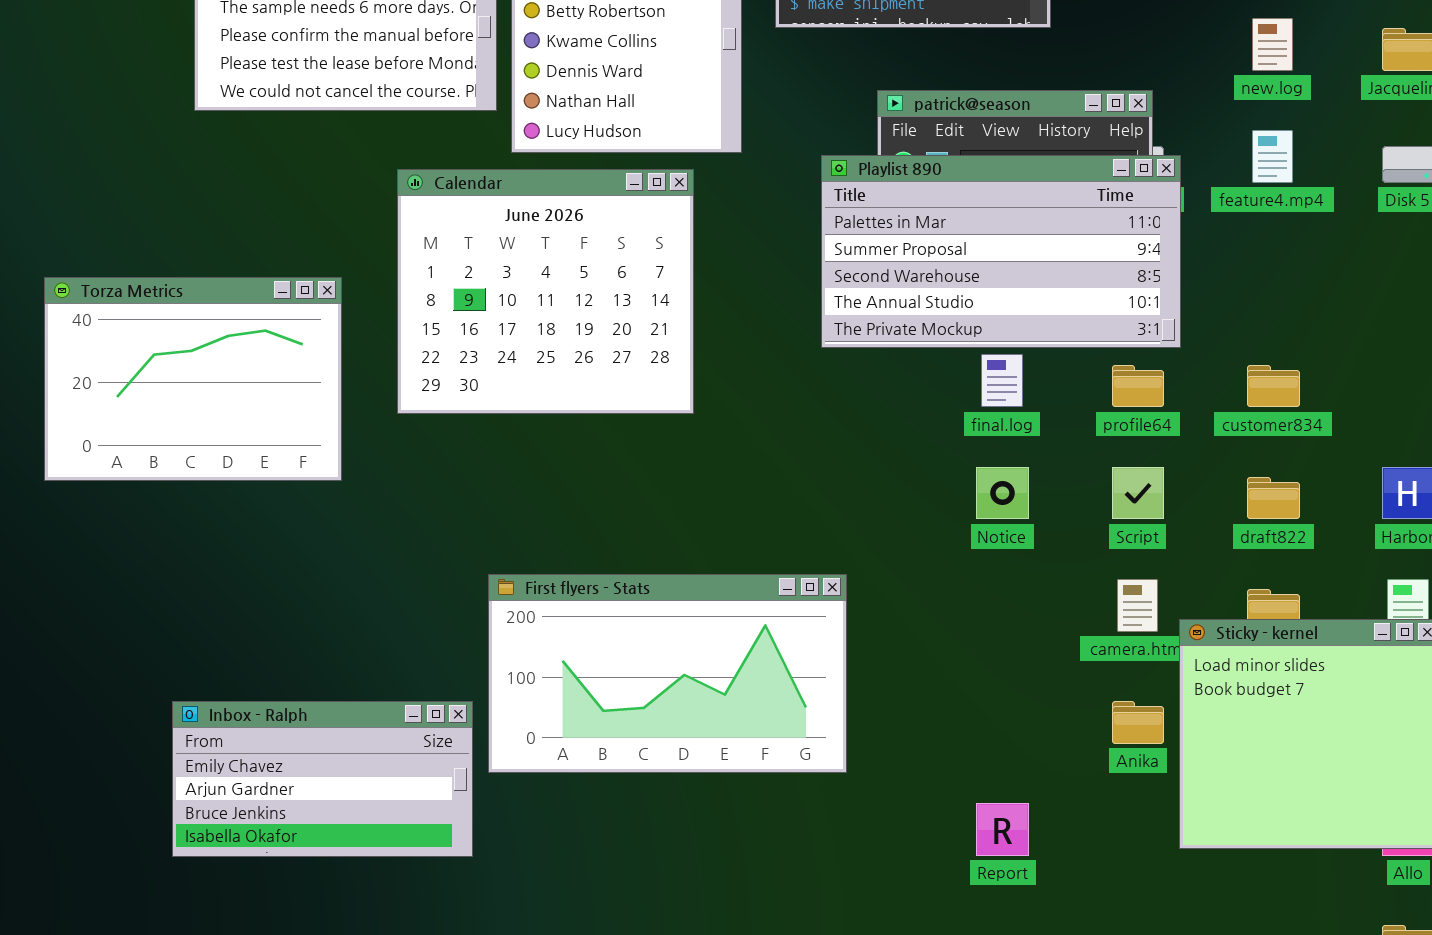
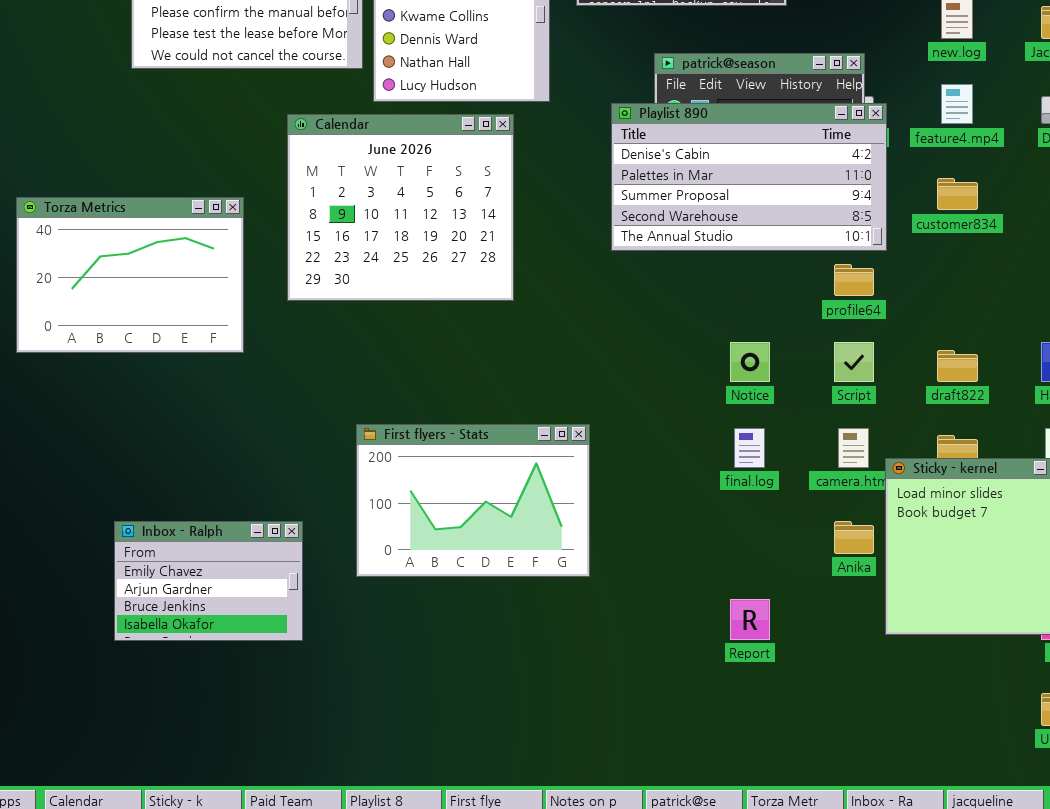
Playlist 890: [821,155,1181,348] -> [611,103,887,251], scrolled up 1 row
final.log: [981,354,1023,407] -> [734,428,765,468], moved
customer834: [1247,365,1300,407] -> [937,178,978,210], moved
First flyers - Stats: [488,574,847,773] -> [356,424,590,577], resized
Inbox - Ralph: [172,701,473,857] -> [114,521,303,641], resized

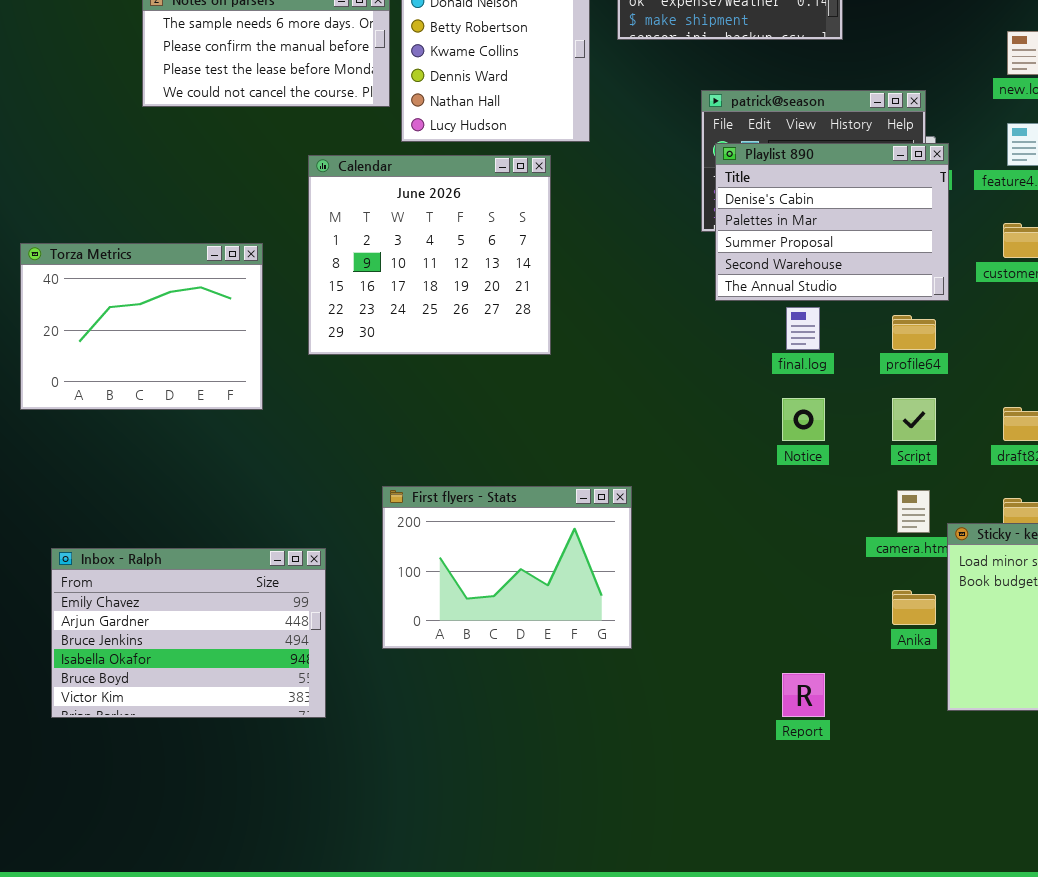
Playlist 890: [611,103,887,251] -> [715,143,949,301], resized
final.log: [734,428,765,468] -> [786,307,820,350], moved
Inbox - Ralph: [114,521,303,641] -> [51,548,326,718], resized

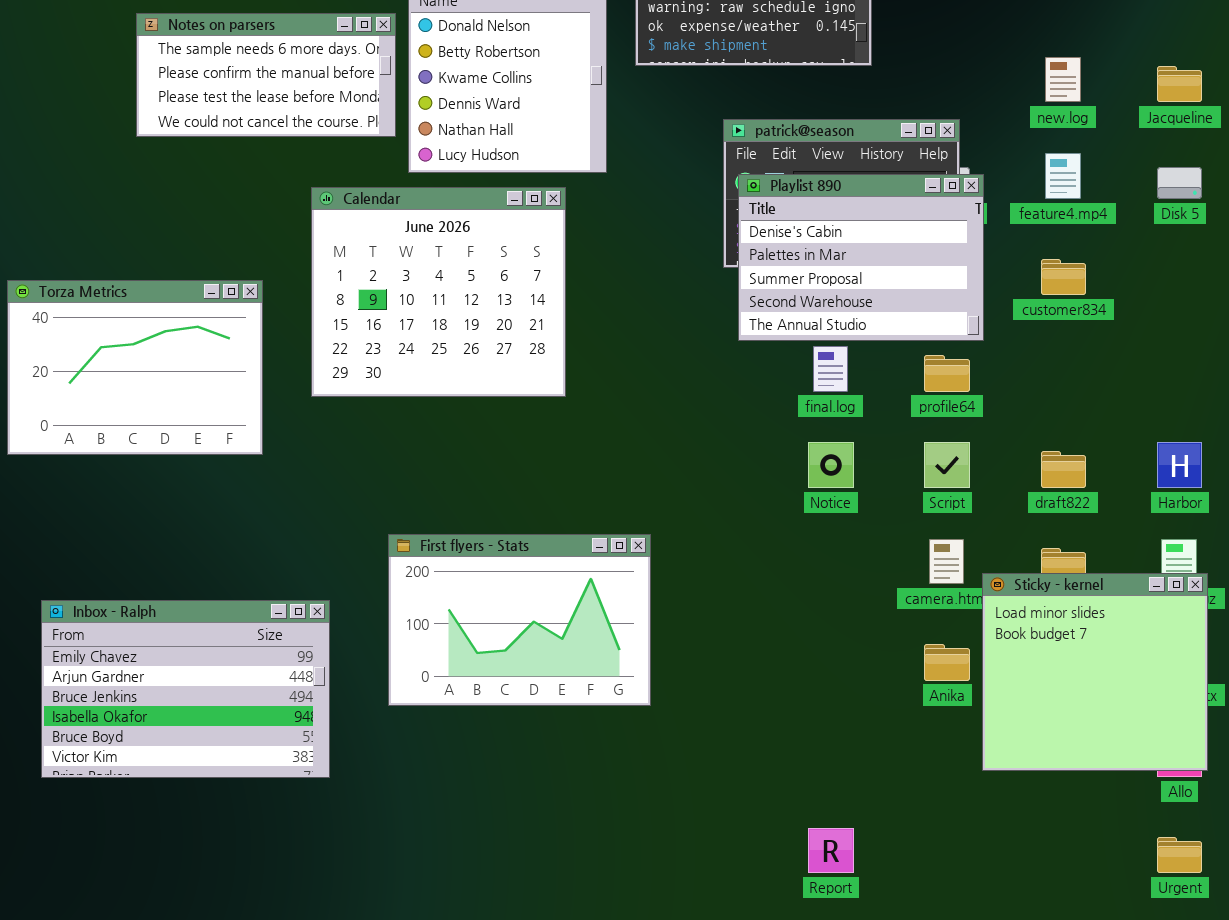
Report: [782,673,825,717] -> [808,828,854,873], moved

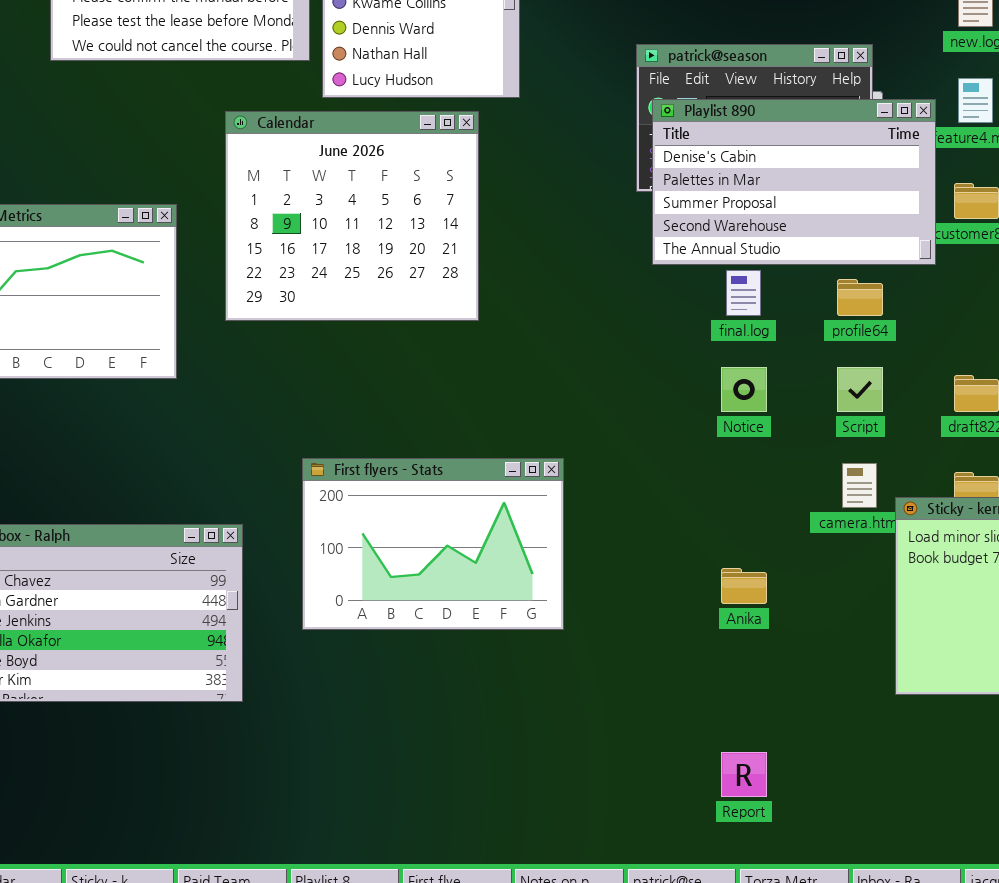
Playlist 890: [738,174,984,341] -> [652,99,936,265], resized
Anika: [924,644,970,681] -> [721,568,767,604], moved

